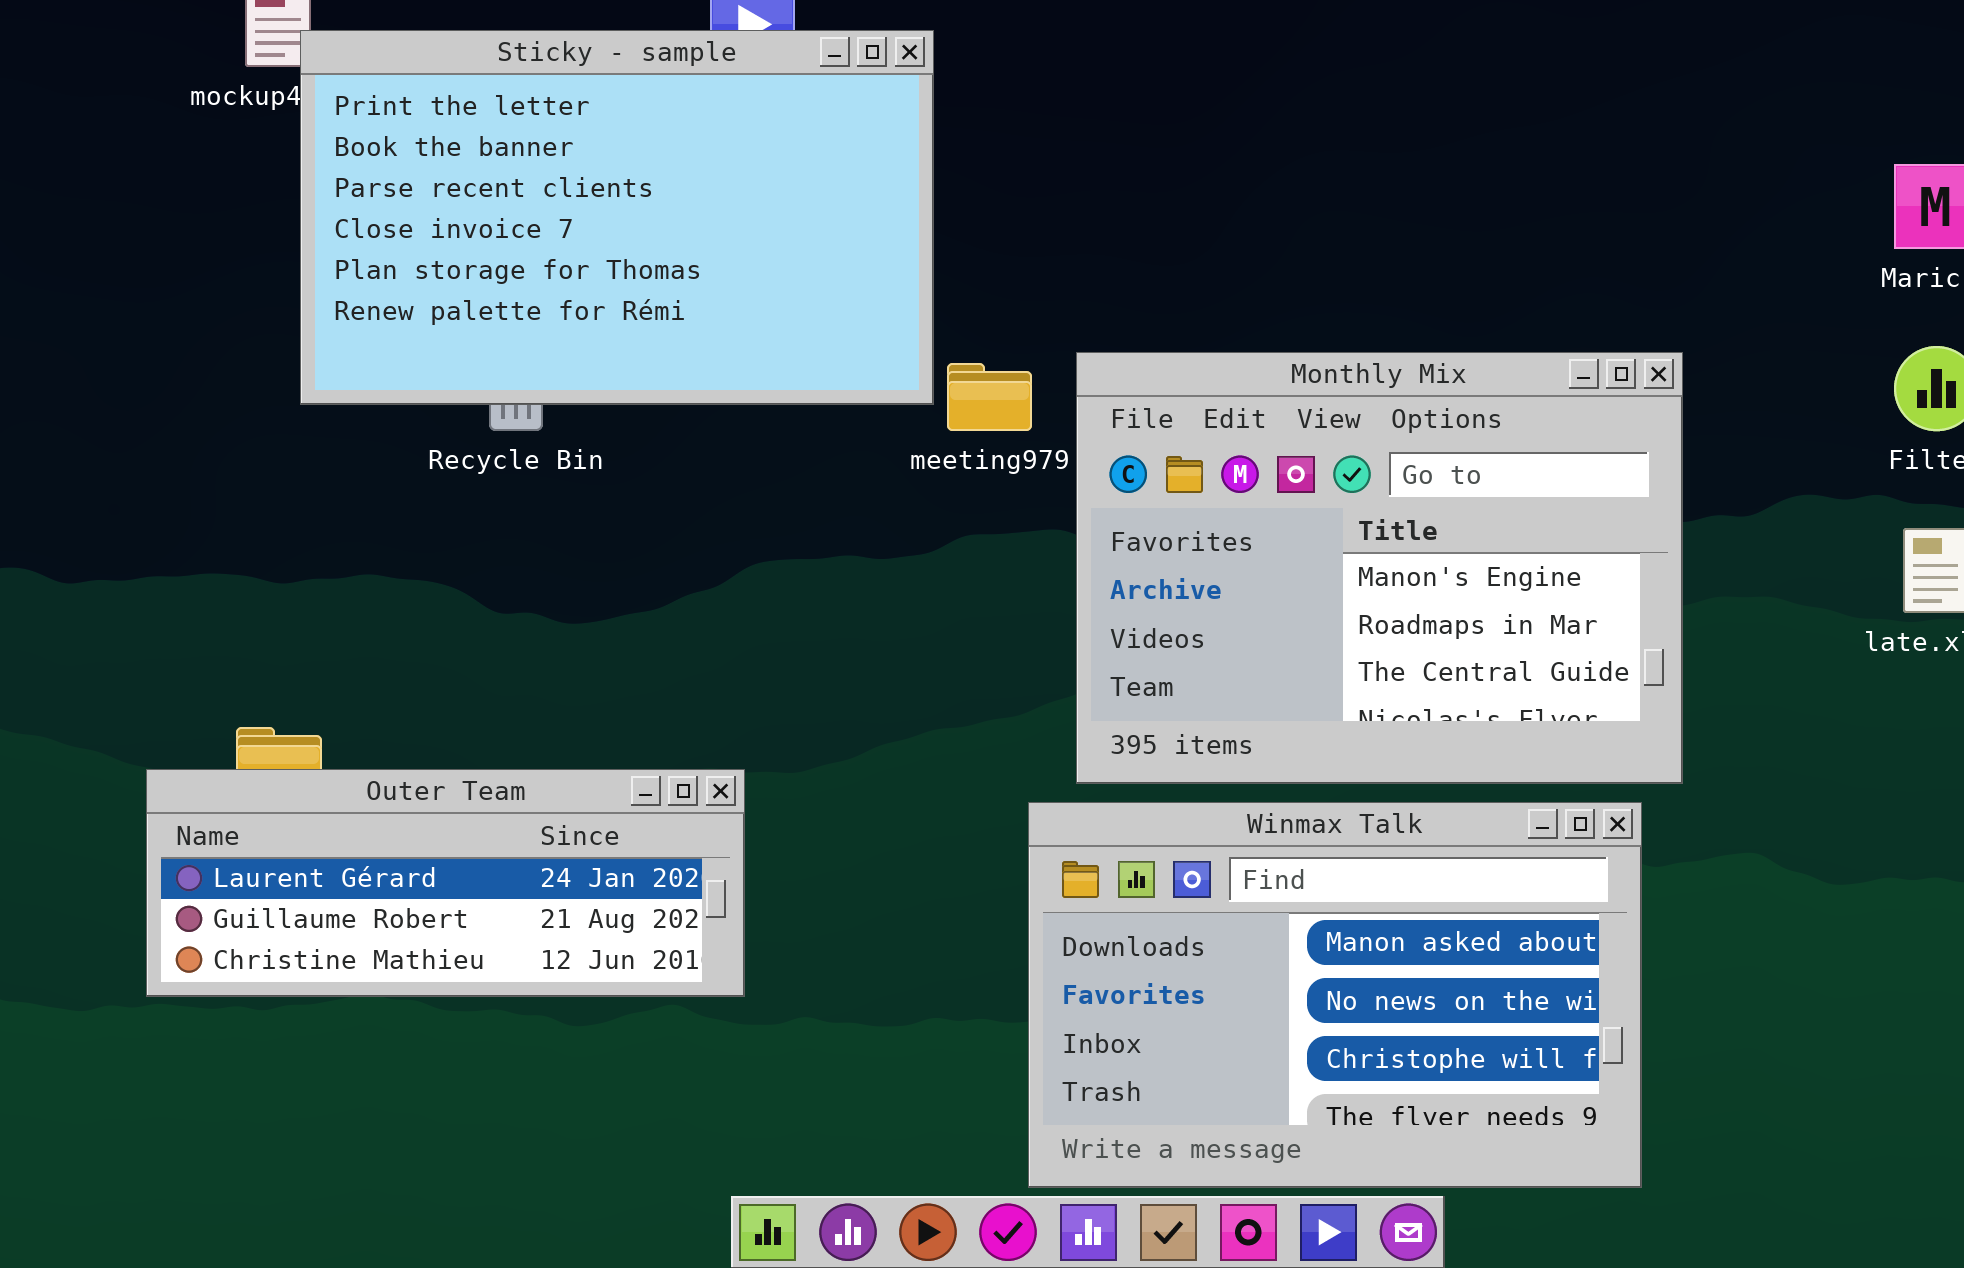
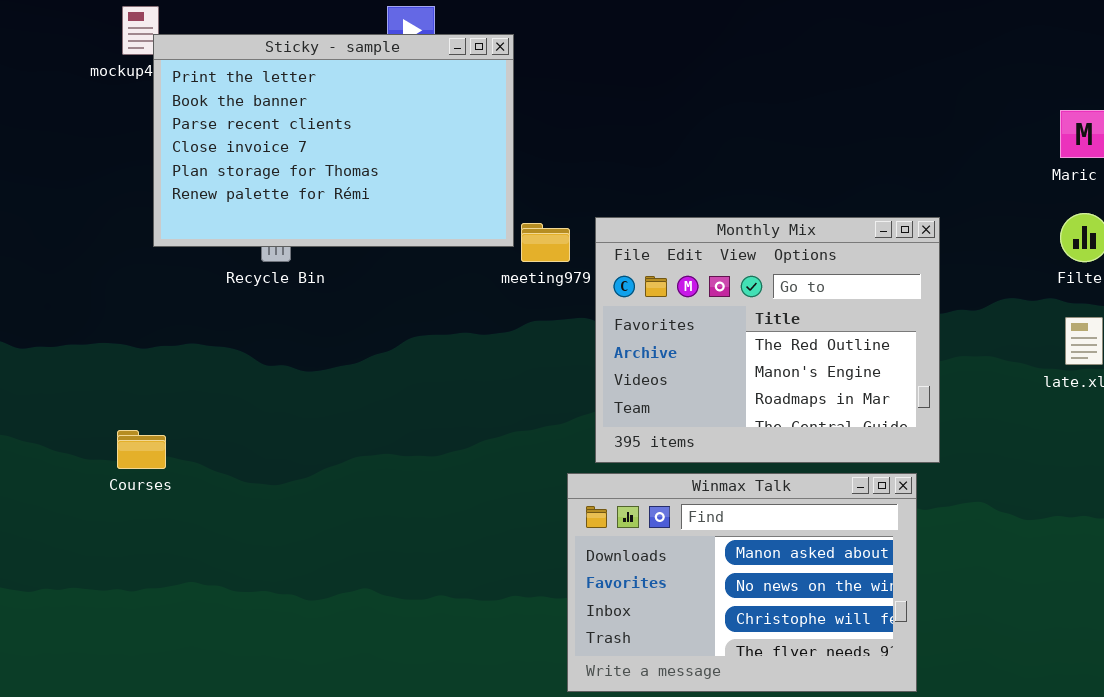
Monthly Mix: [1076,352,1683,784] -> [595,217,940,463], scrolled up 1 row
Outer Team: [146,769,745,997] -> none, closed

